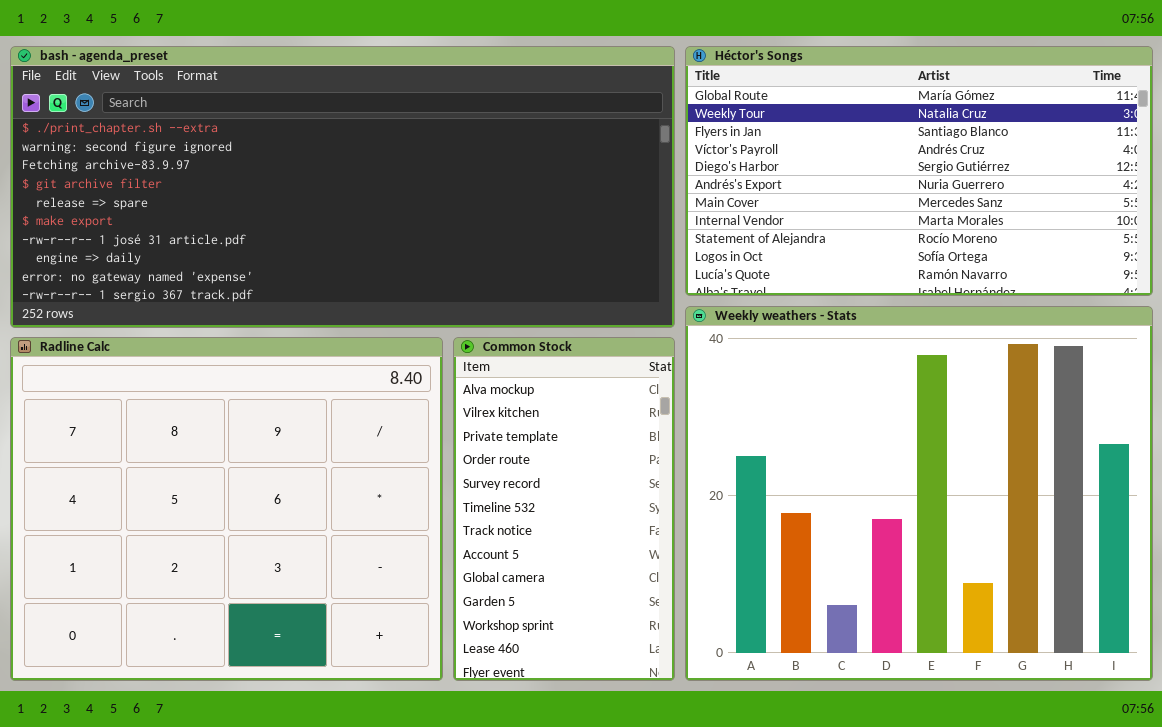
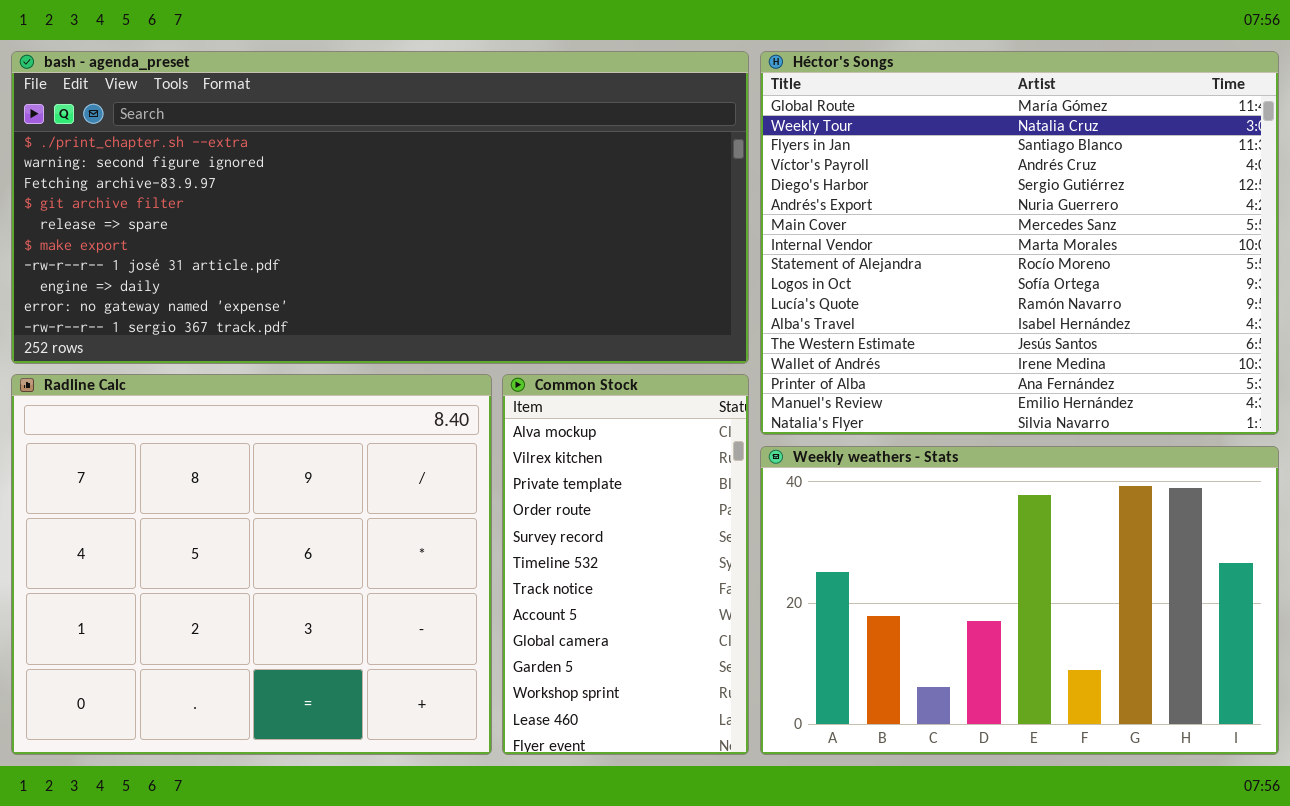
Héctor's Songs: [685,46,1153,296] -> [760,51,1279,435], resized
Weekly weathers - Stats: [685,306,1153,681] -> [760,446,1279,755], resized

